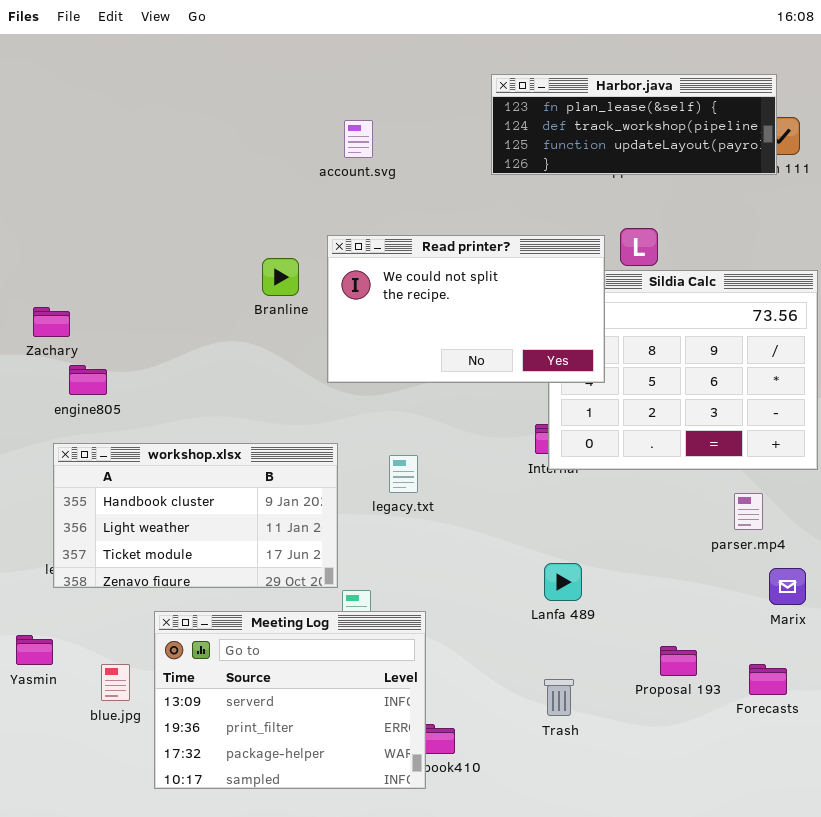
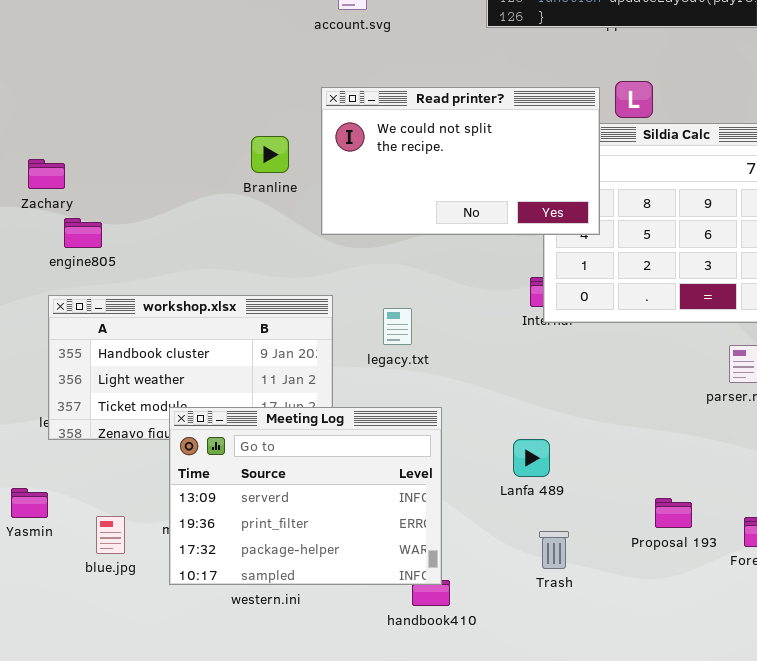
Branline: [262,258,299,296] -> [251,136,289,173], moved
Lanfa 489: [544,563,582,601] -> [513,439,550,477], moved
Meeting Log: [154,611,426,789] -> [169,407,442,585], moved

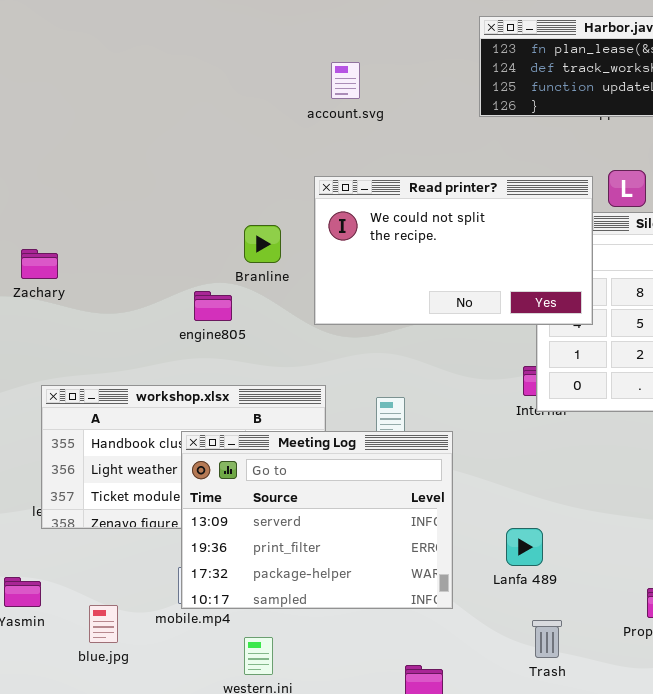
engine805: [64,218,102,248] -> [194,291,232,321], moved
Meeting Log: [169,407,442,585] -> [181,431,453,609], moved

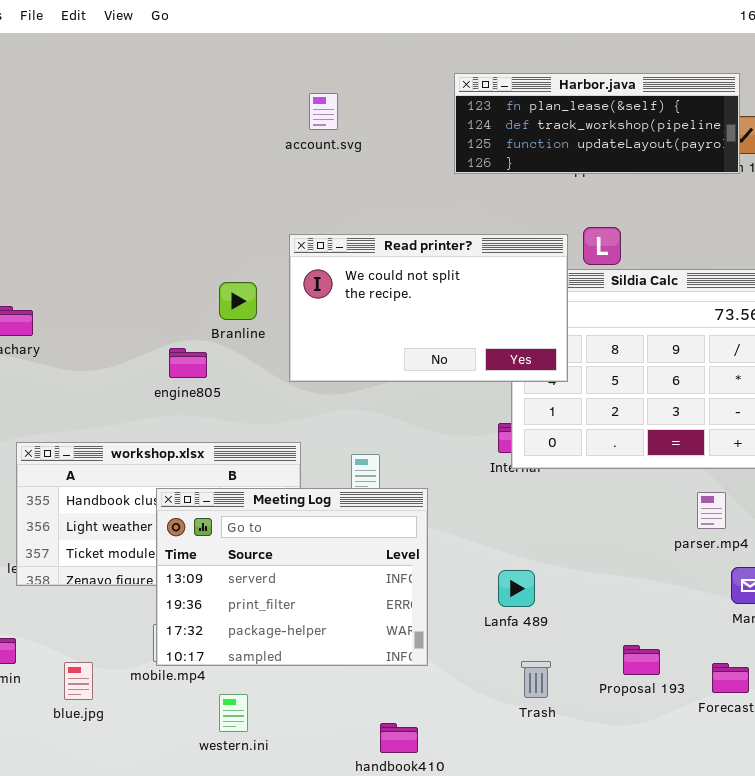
account.svg: [331,62,360,99] -> [309,93,338,130], moved
Lanfa 489: [506,528,543,566] -> [498,570,535,607], moved
Trash: [532,620,562,658] -> [521,661,551,698], moved

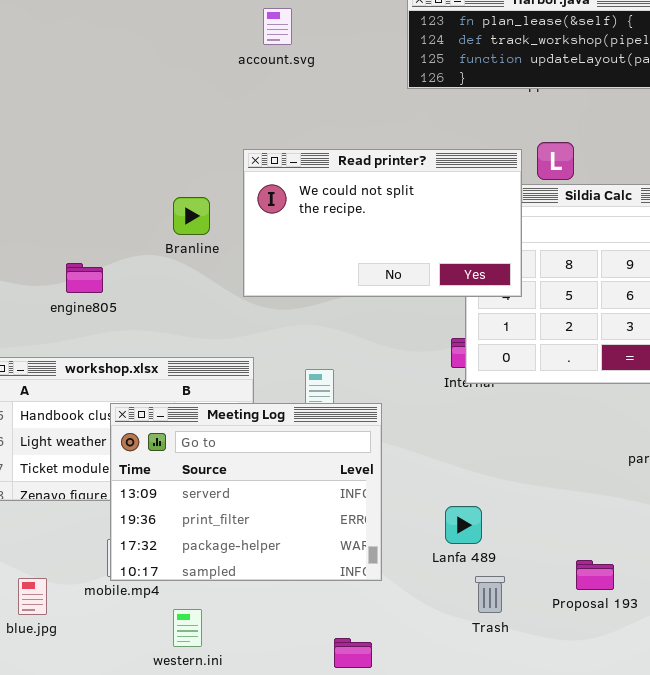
engine805: [169,348,207,378] -> [66,263,103,293], moved
Lanfa 489: [498,570,535,607] -> [445,506,482,544], moved

